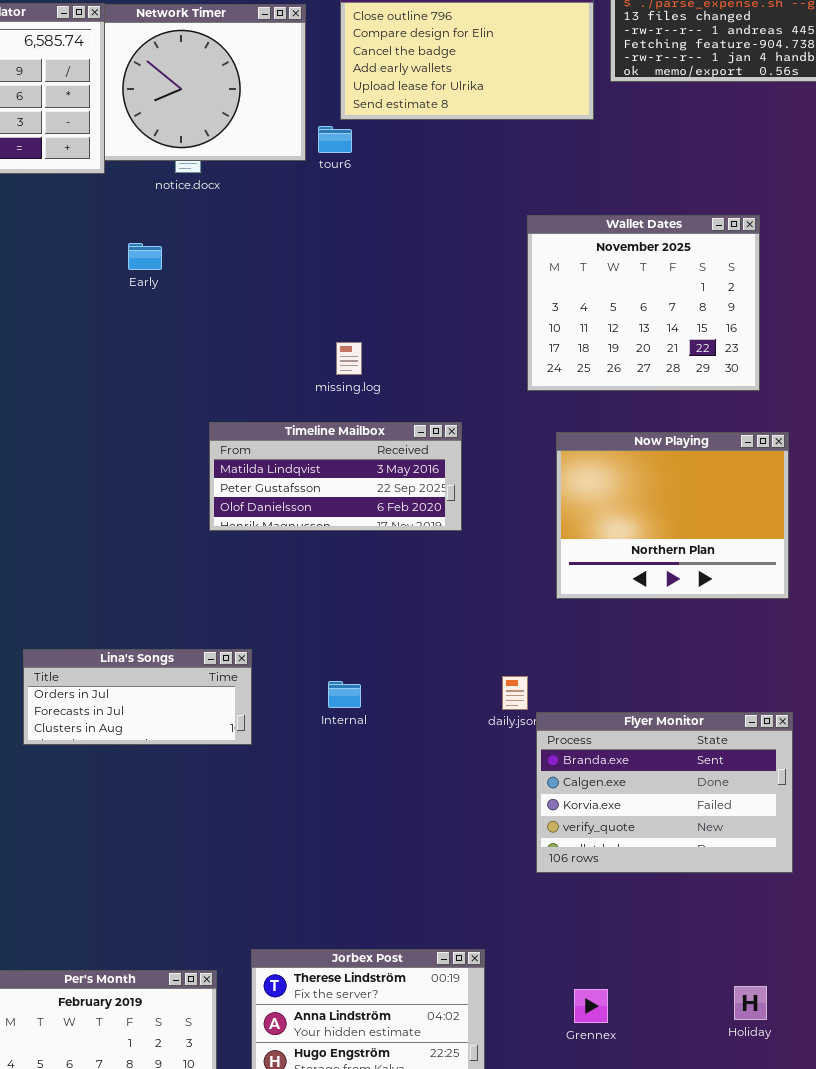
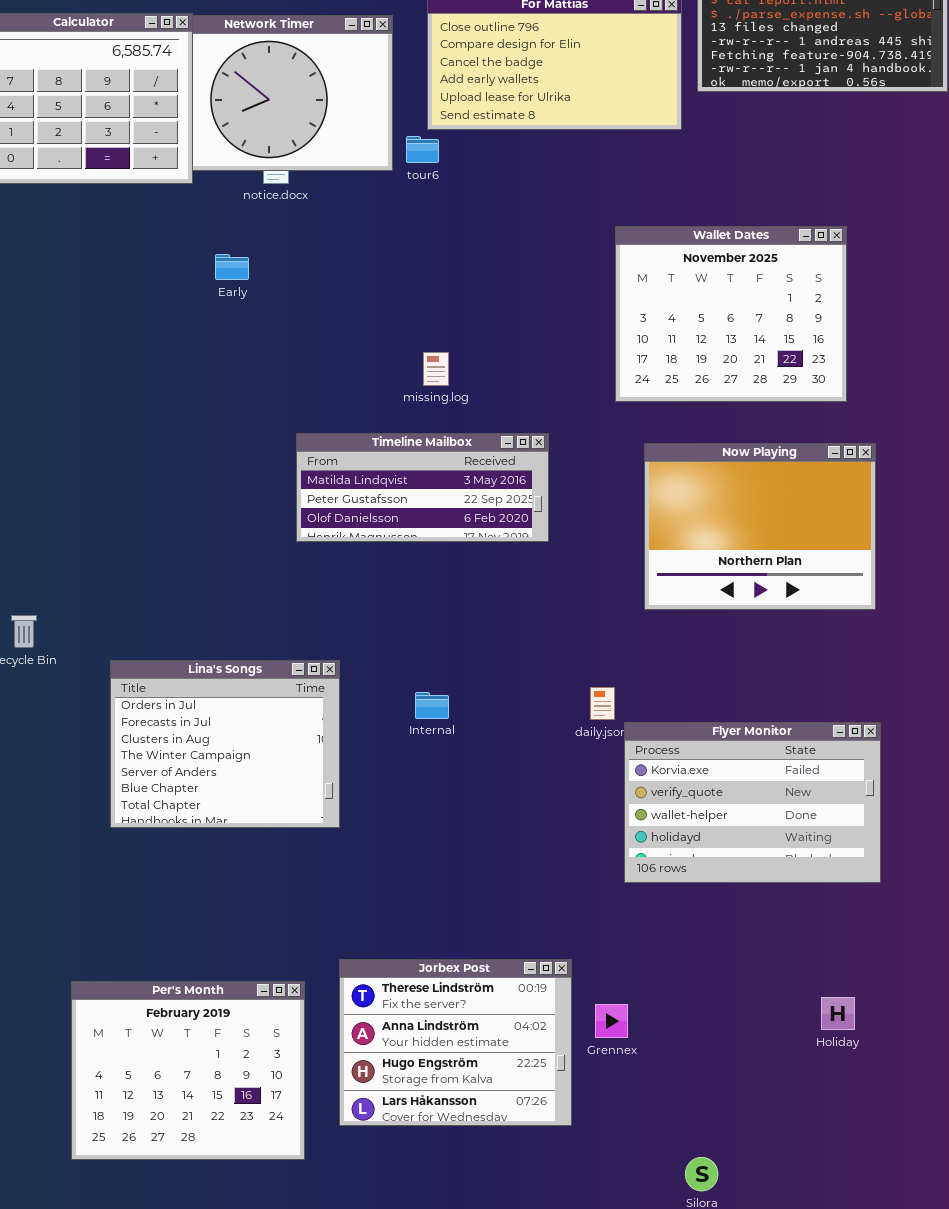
Lina's Songs: [23,649,252,745] -> [110,660,340,828], resized
Flyer Monitor: [536,712,793,873] -> [624,722,881,883], scrolled down 2 rows
Grennex: [574,989,608,1023] -> [595,1004,628,1038], moved

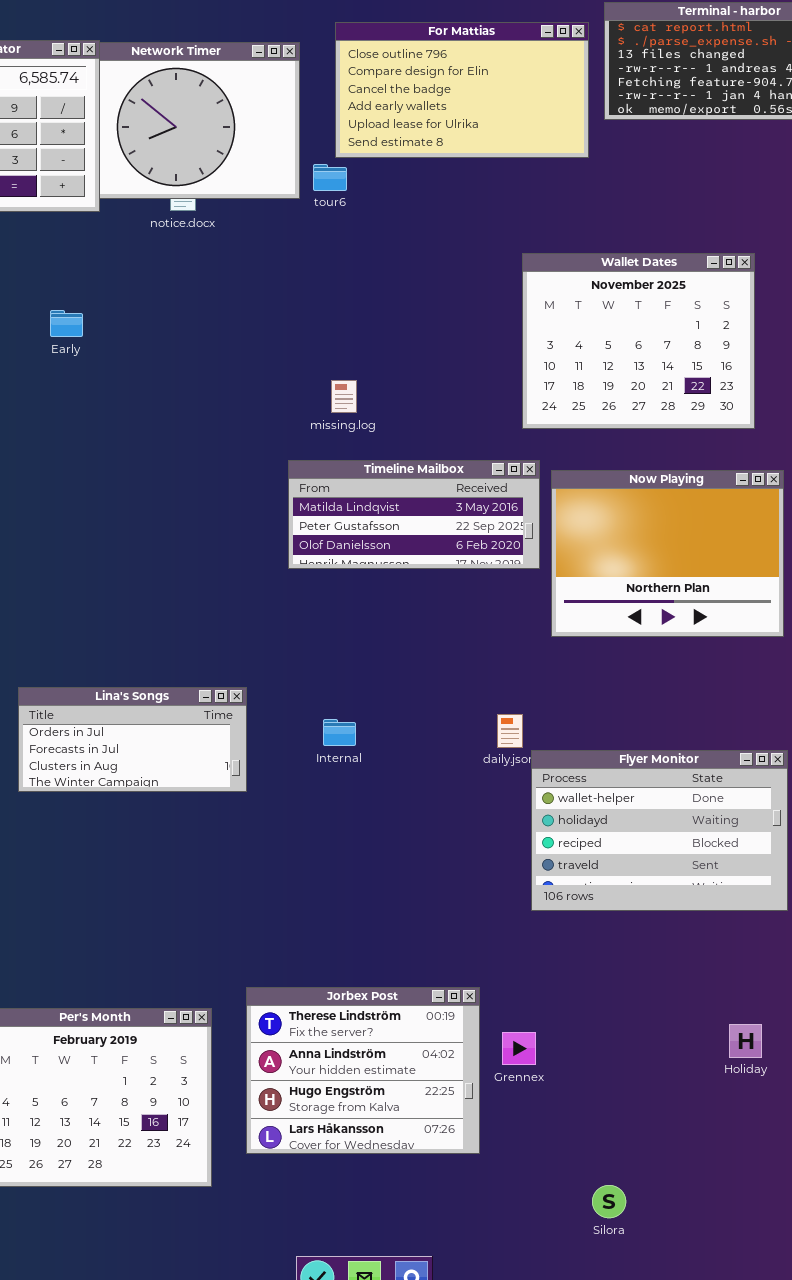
Early: [215,254,249,280] -> [50,310,83,337], moved
Timeline Mailbox: [296,433,549,542] -> [288,460,540,569], moved
Lina's Songs: [110,660,340,828] -> [18,687,247,792], resized
Flyer Monitor: [624,722,881,883] -> [531,750,788,911], scrolled down 2 rows

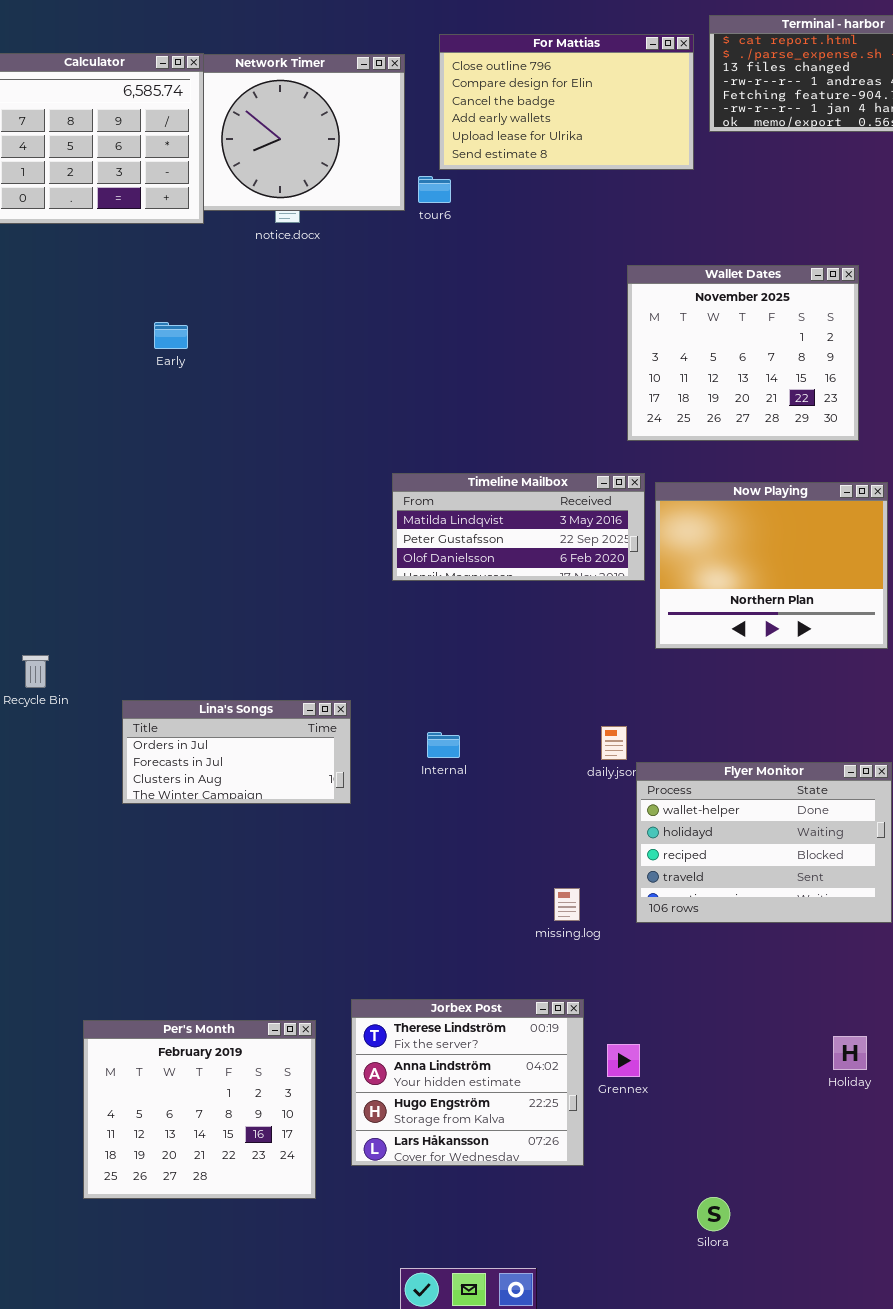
missing.log: [331,380,357,413] -> [554,888,580,921], moved

